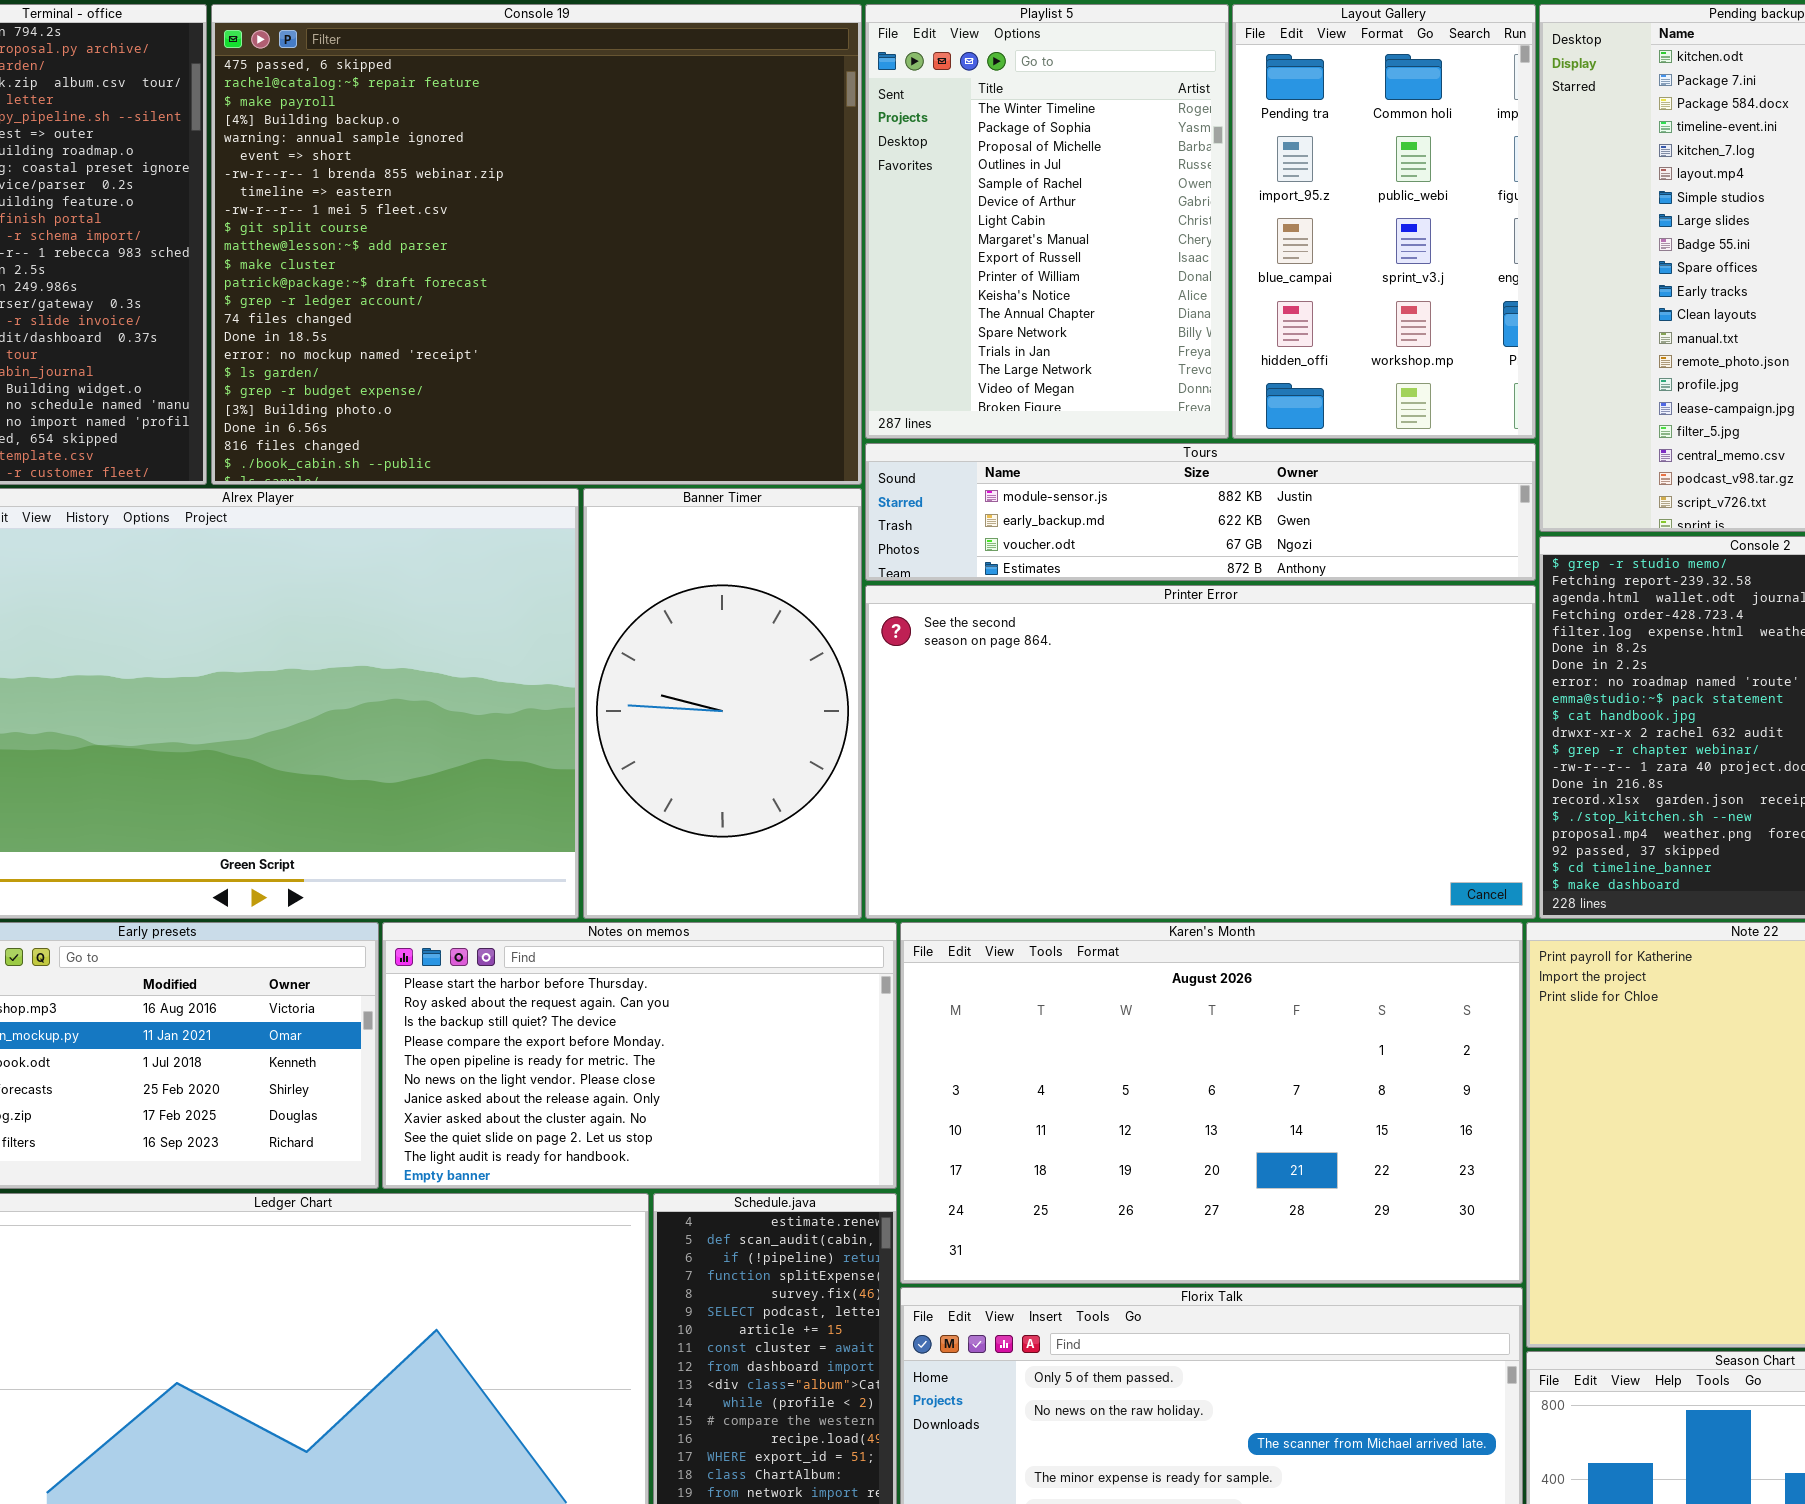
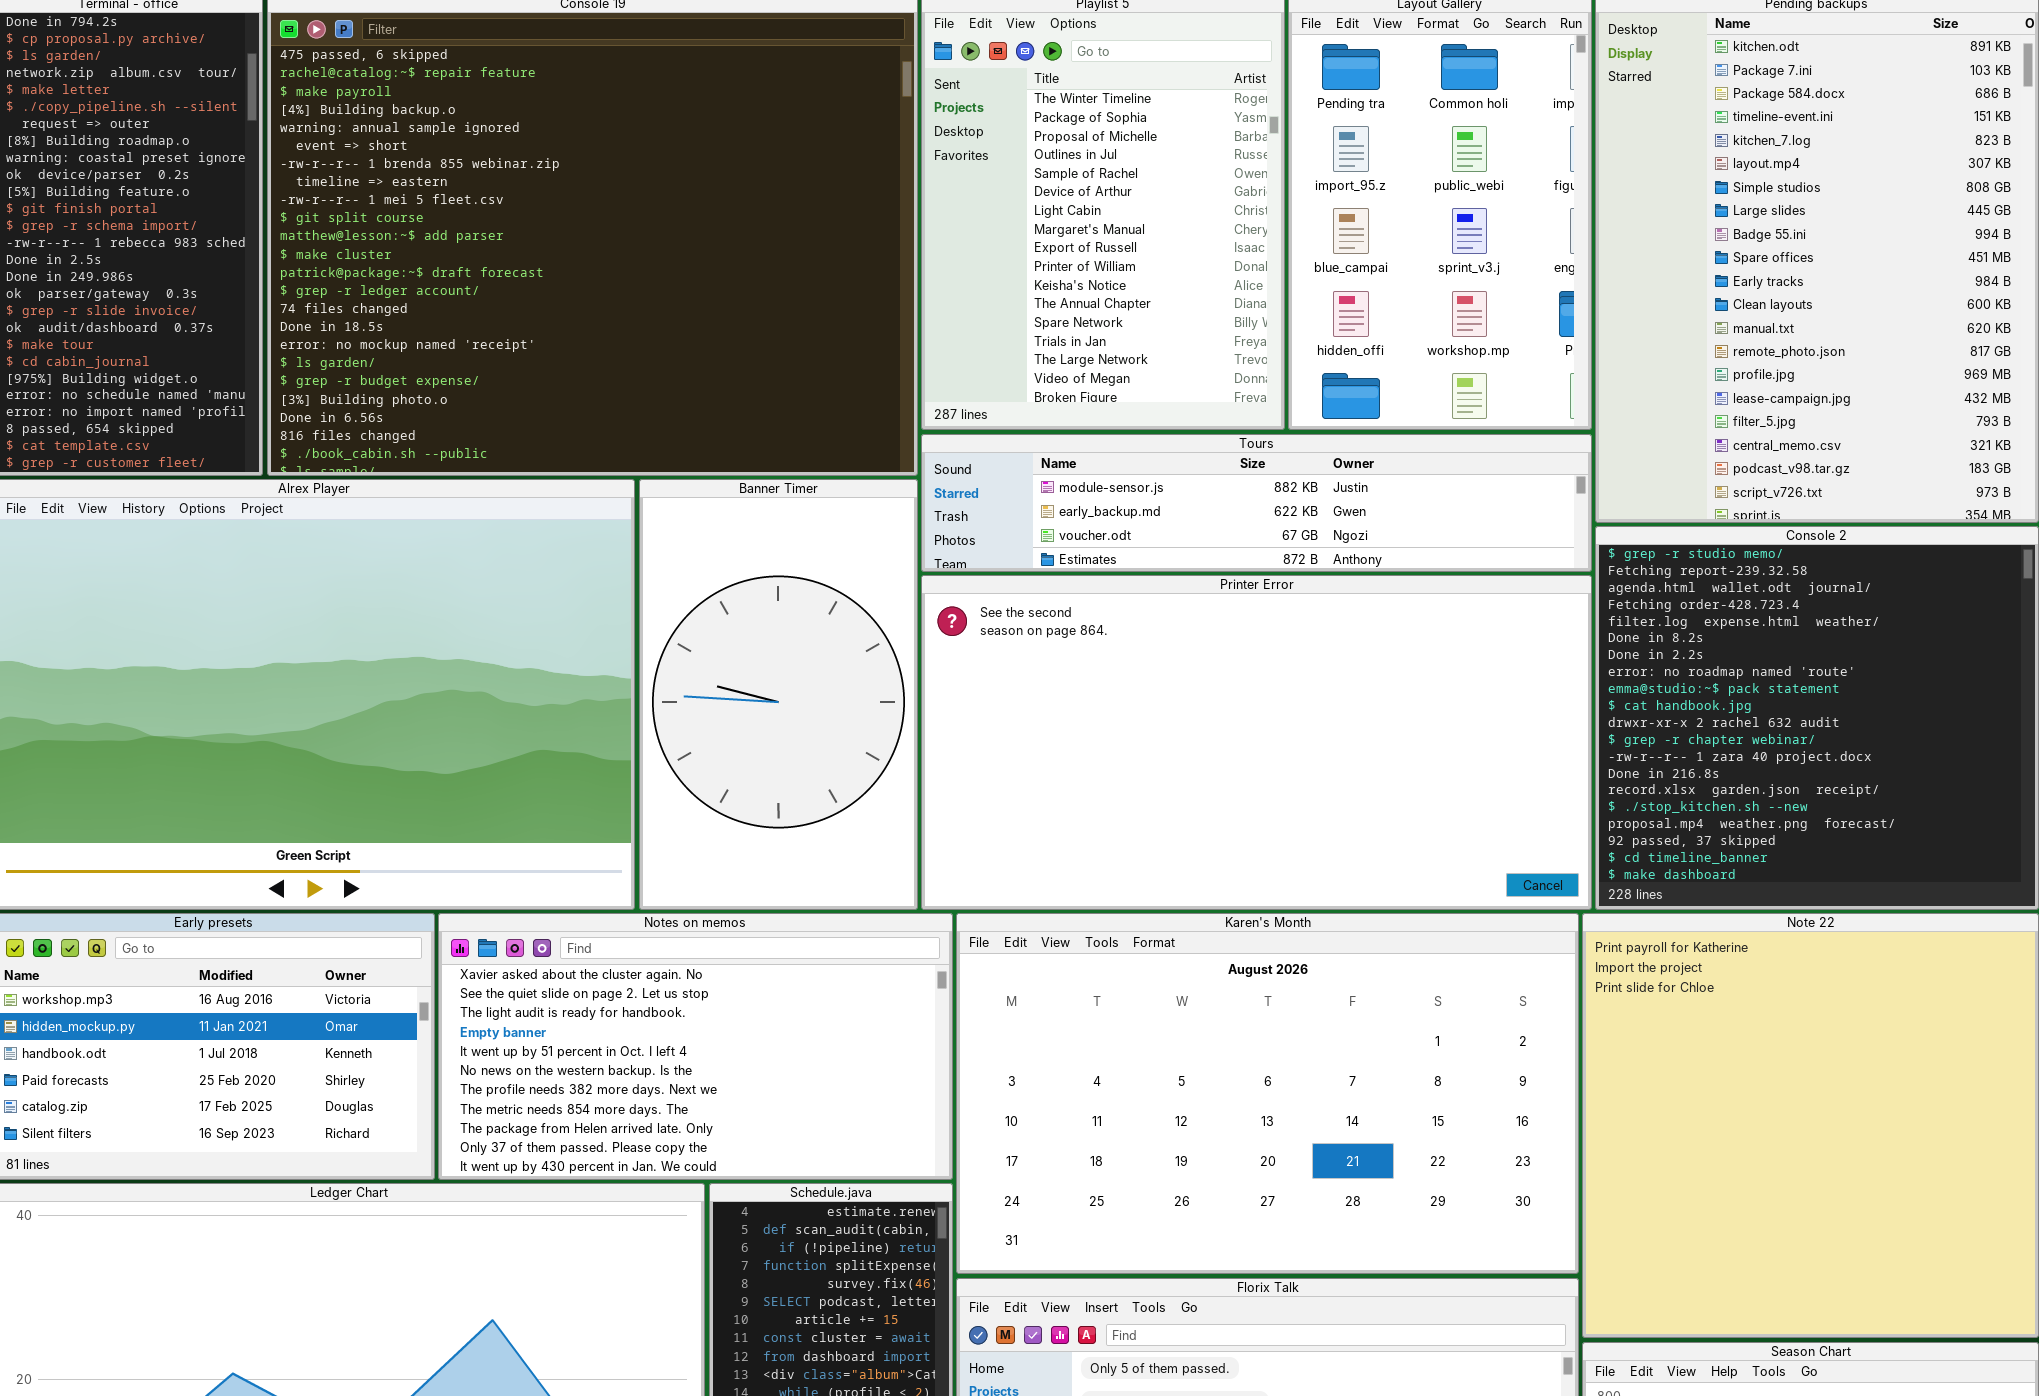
Notes on memos: [382,922,897,1189] -> [438,913,953,1180], scrolled down 7 rows

